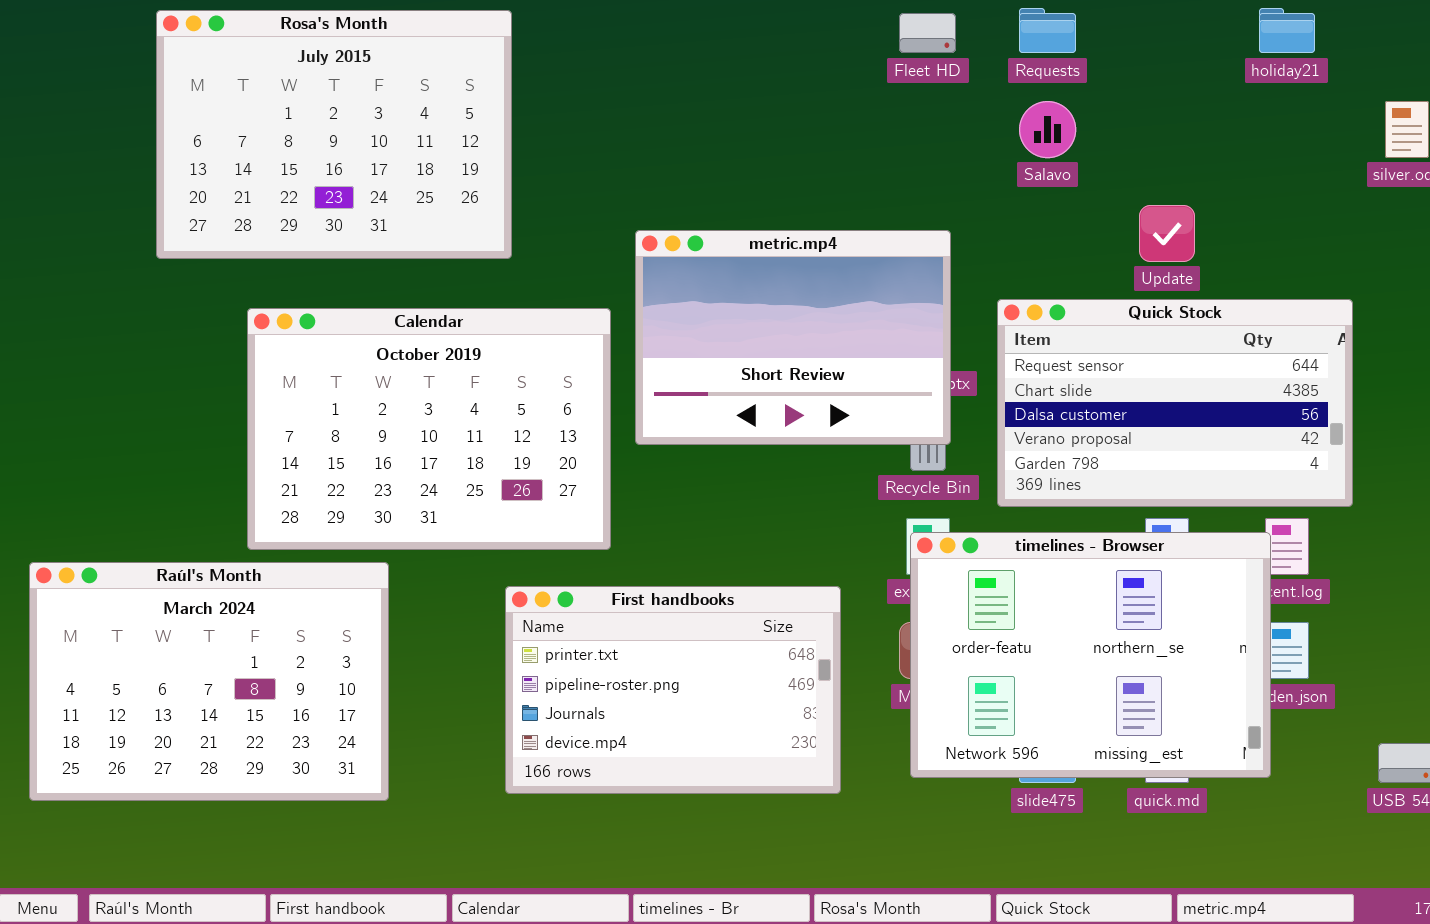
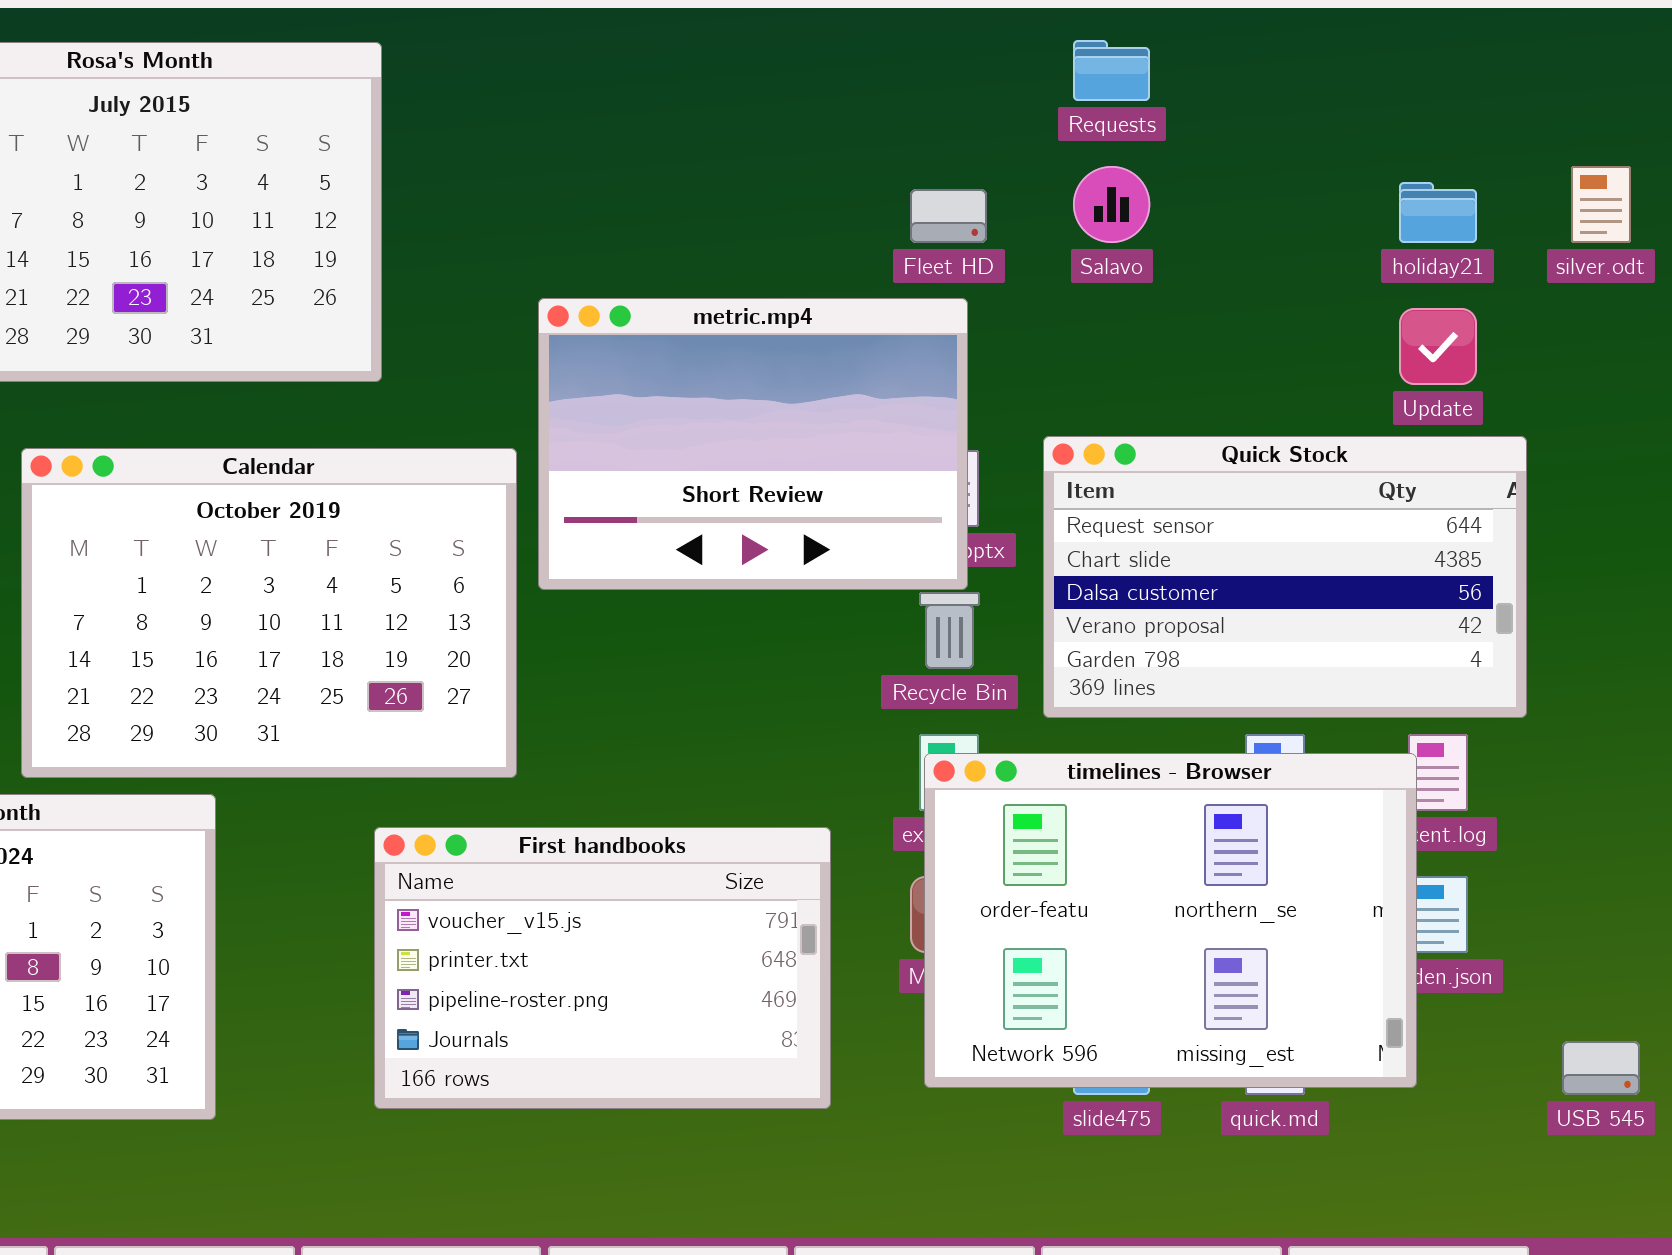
holiday21: [1259,8,1315,53] -> [1399,182,1477,243], moved
Fleet HD: [899,13,956,53] -> [910,189,987,243], moved
Update: [1139,205,1195,262] -> [1399,308,1477,385], moved
metric.mp4: [635,230,951,445] -> [538,298,968,590], moved
First handbooks: [505,586,841,794] -> [374,827,831,1109], scrolled up 1 row

